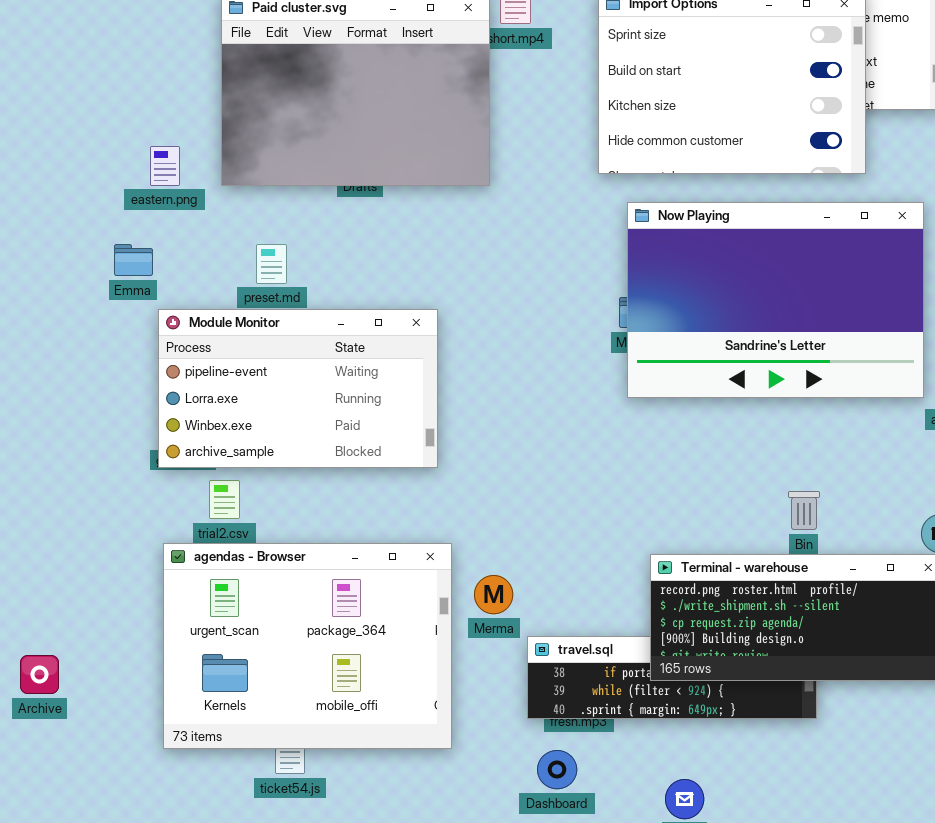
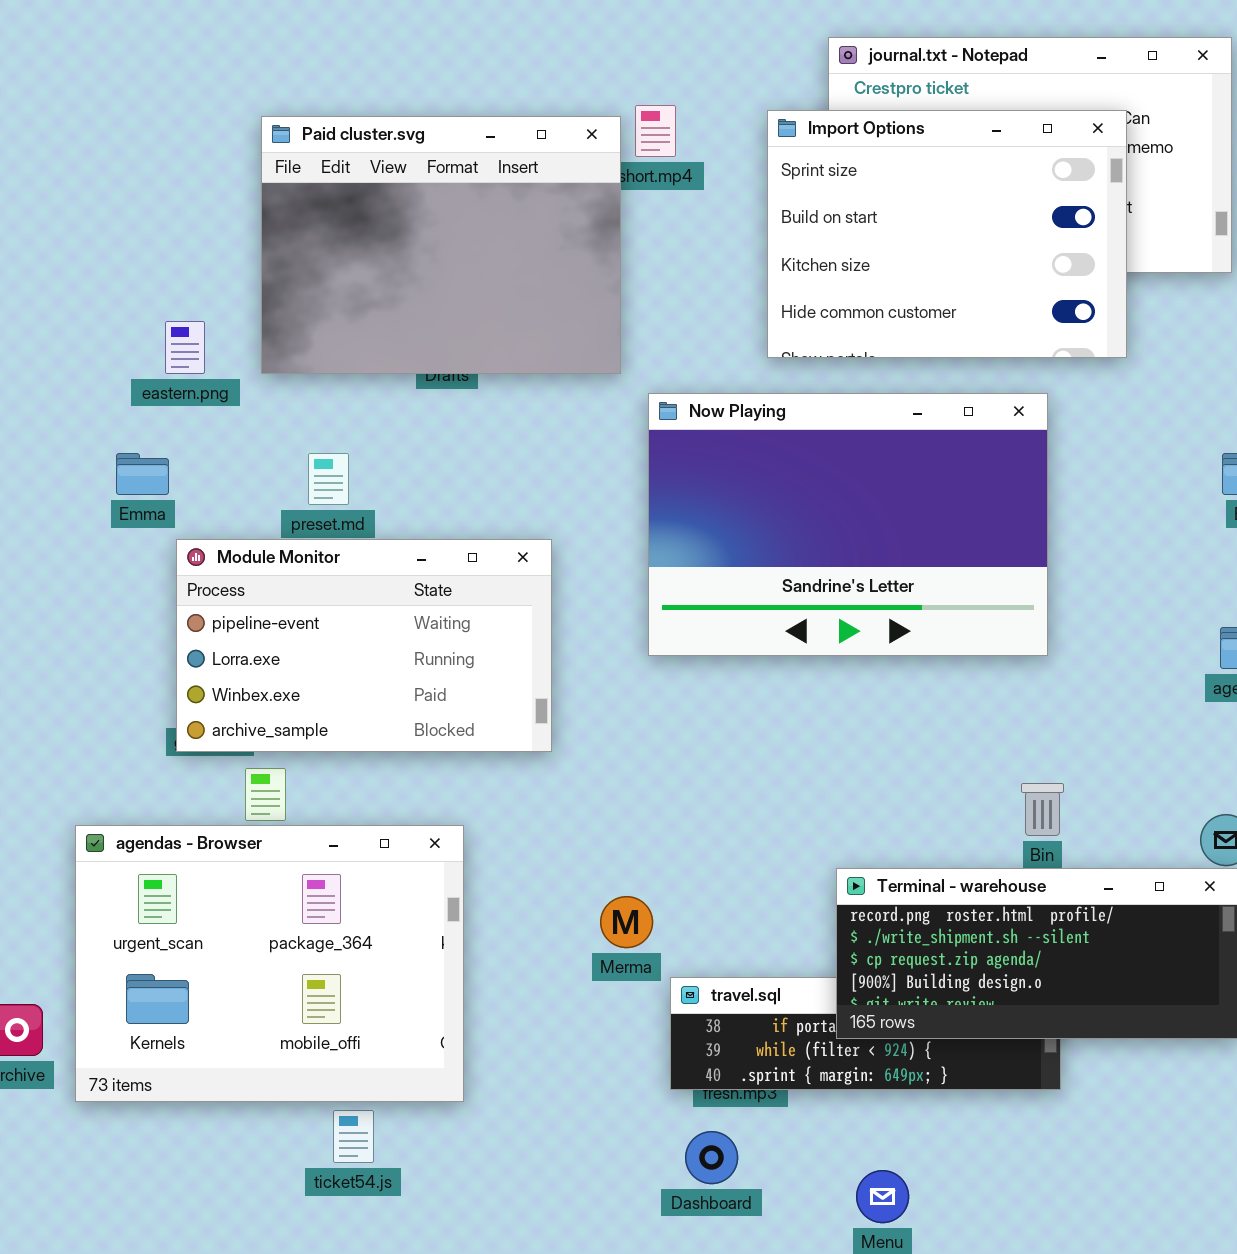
Now Playing: [627,202,924,398] -> [648,393,1048,656], moved
agendas - Browser: [163,543,452,749] -> [75,825,464,1102], moved

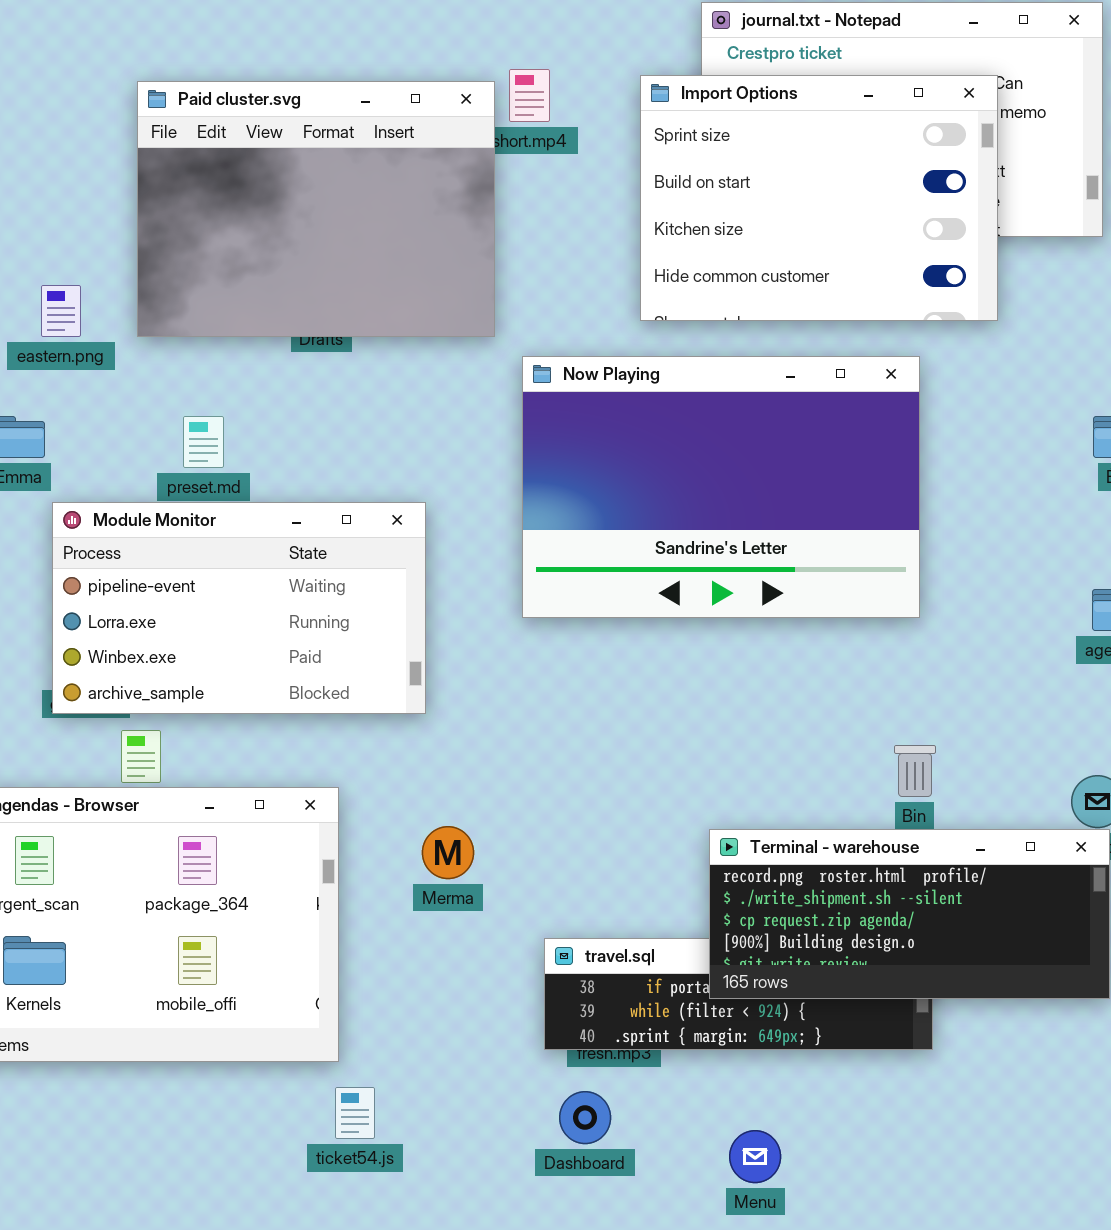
Merma: [600,896,653,948] -> [422,826,474,879], moved
ticket54.js: [333,1110,374,1163] -> [335,1087,375,1139], moved

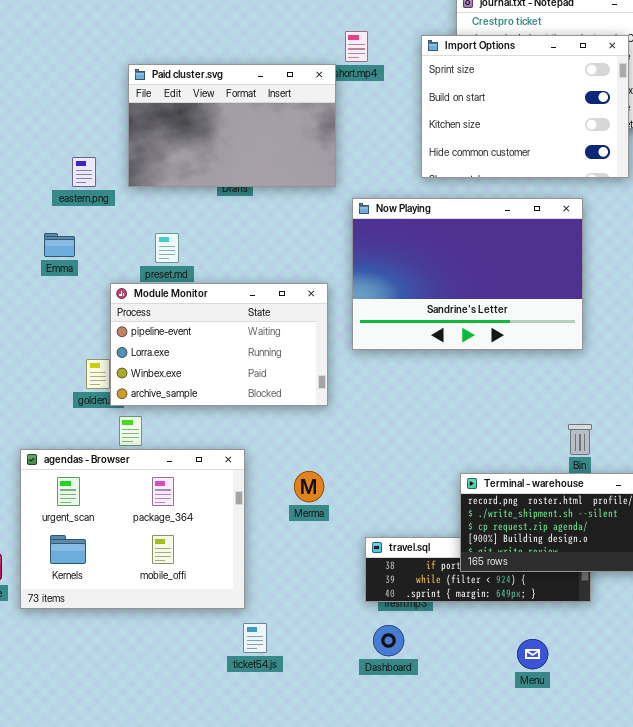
Paid cluster.svg: [137,81,495,337] -> [128,64,336,187], resized
Module Monitor: [52,502,426,714] -> [110,283,328,406], moved
Menu: [729,1130,781,1183] -> [517,639,548,669], moved

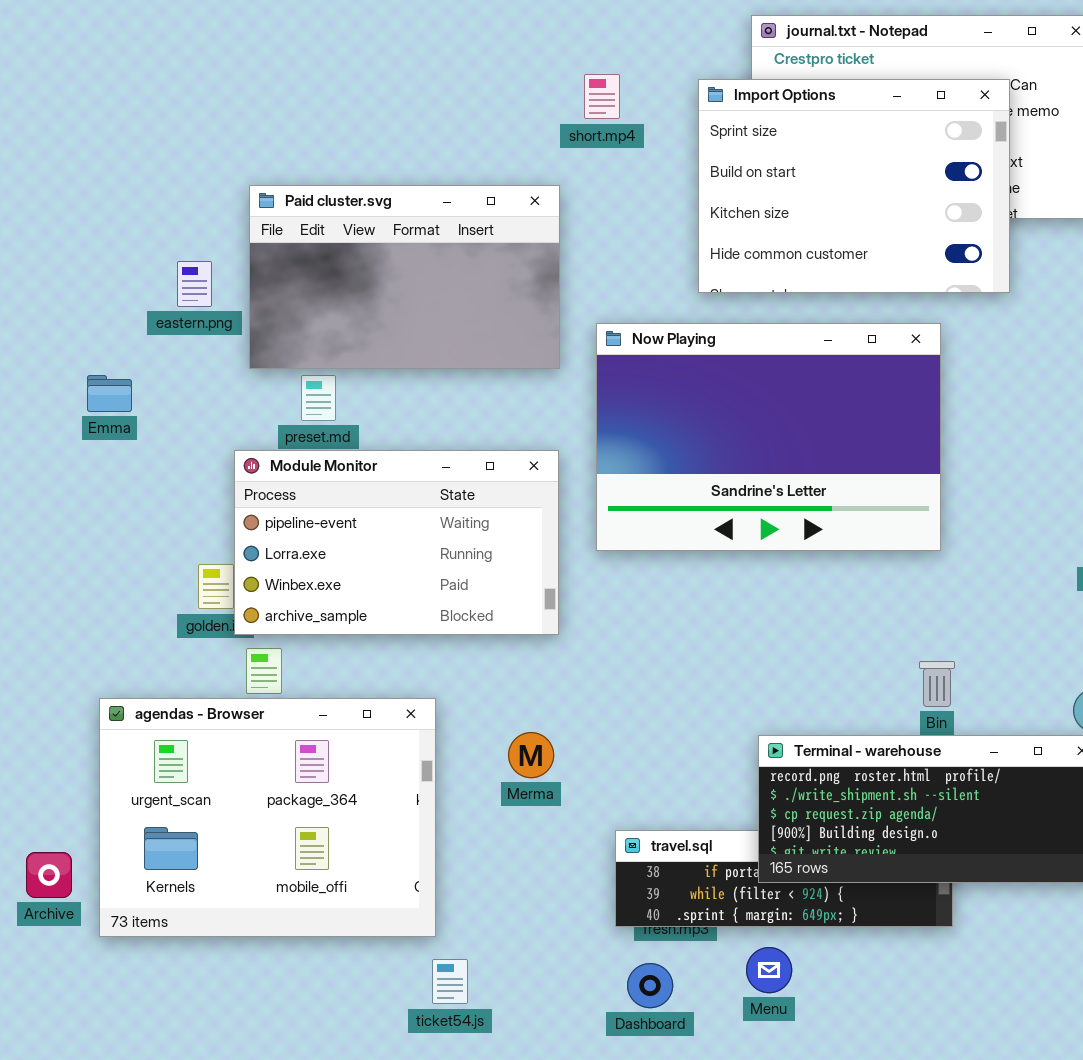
Paid cluster.svg: [128,64,336,187] -> [249,185,560,369], moved
Emma: [44,233,75,257] -> [87,375,132,412], moved
Menu: [517,639,548,669] -> [746,947,792,993], moved

